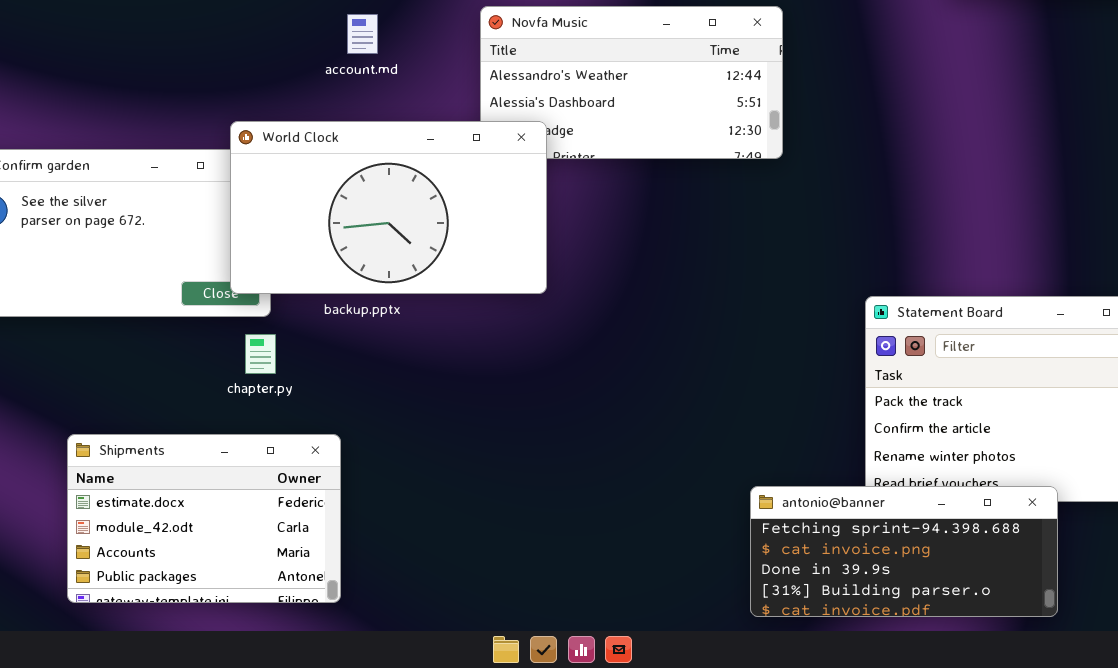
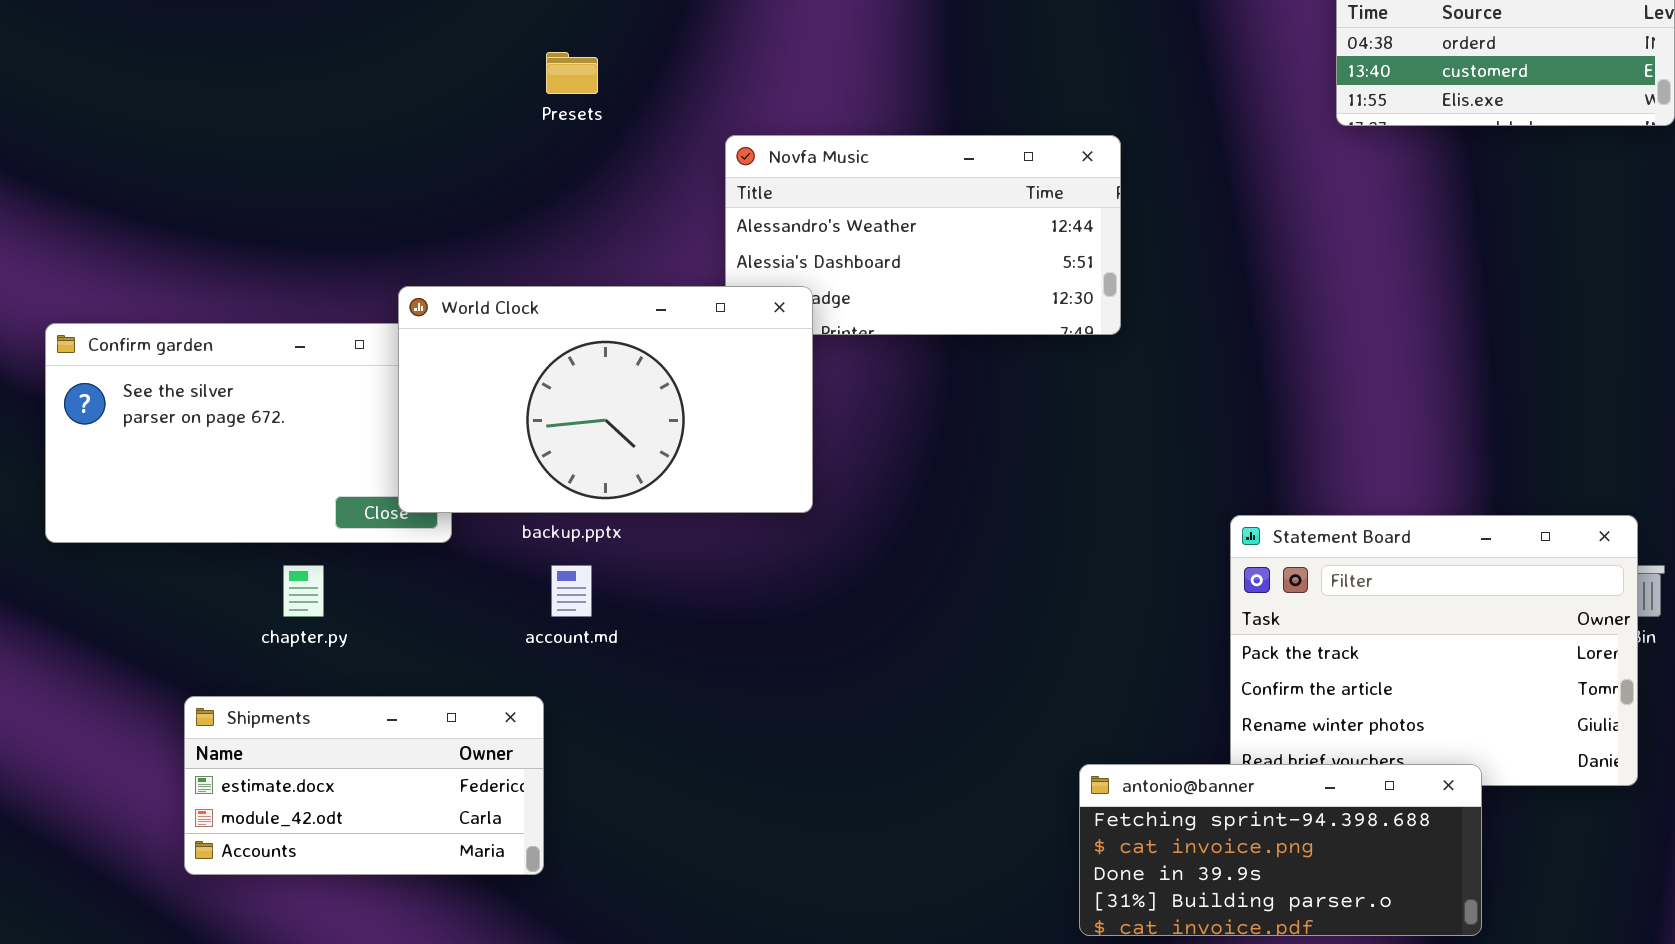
account.md: [347,14,378,54] -> [551,565,592,617], moved
chapter.py: [245,334,276,374] -> [283,565,324,617], moved
Shipments: [67,434,341,603] -> [184,696,544,875], resized

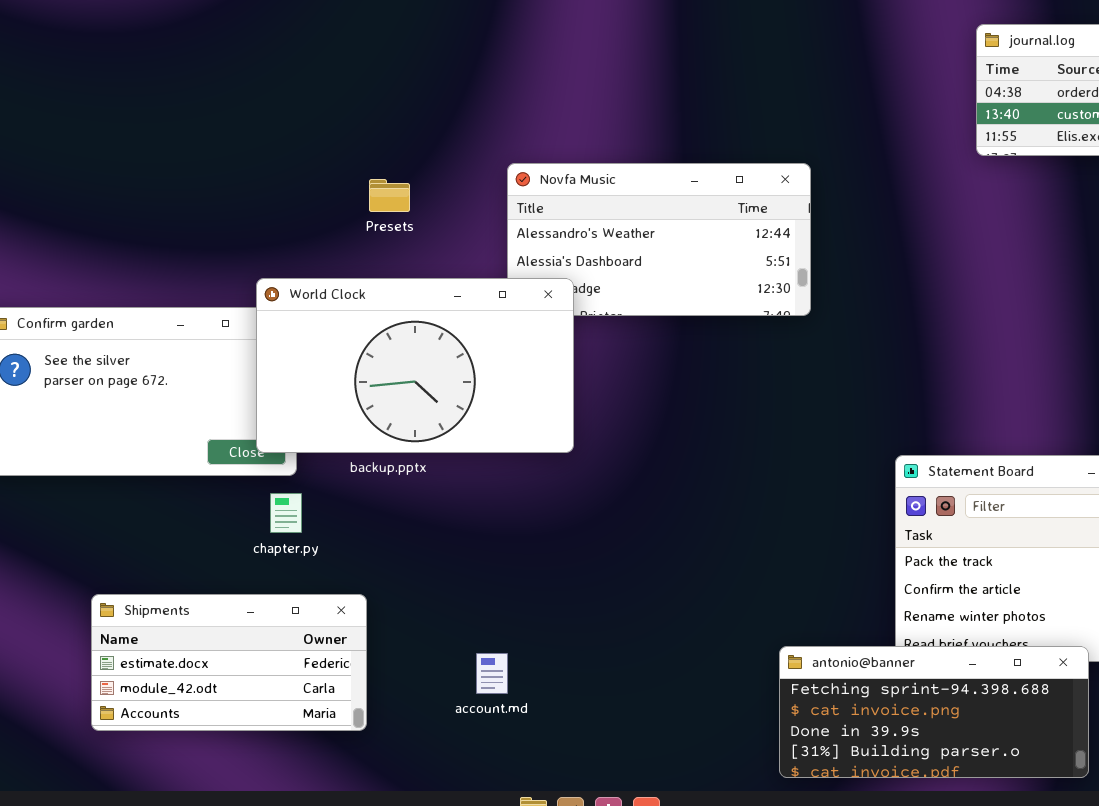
Presets: [546,52,598,94] -> [369,179,410,212], moved
chapter.py: [283,565,324,617] -> [270,493,302,533], moved
account.md: [551,565,592,617] -> [476,653,508,694], moved

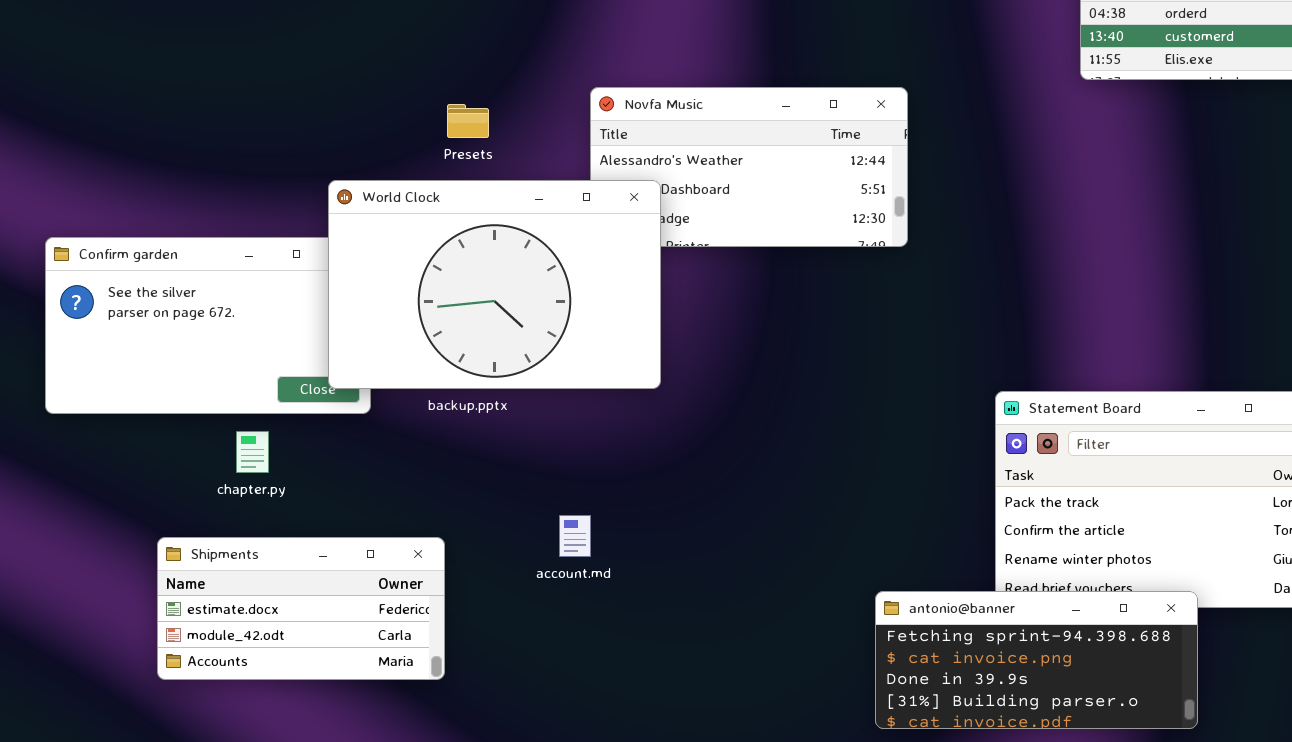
World Clock: [256,278,574,453] -> [328,180,661,389], resized
chapter.py: [270,493,302,533] -> [236,431,269,473], moved
account.md: [476,653,508,694] -> [559,515,591,557], moved

